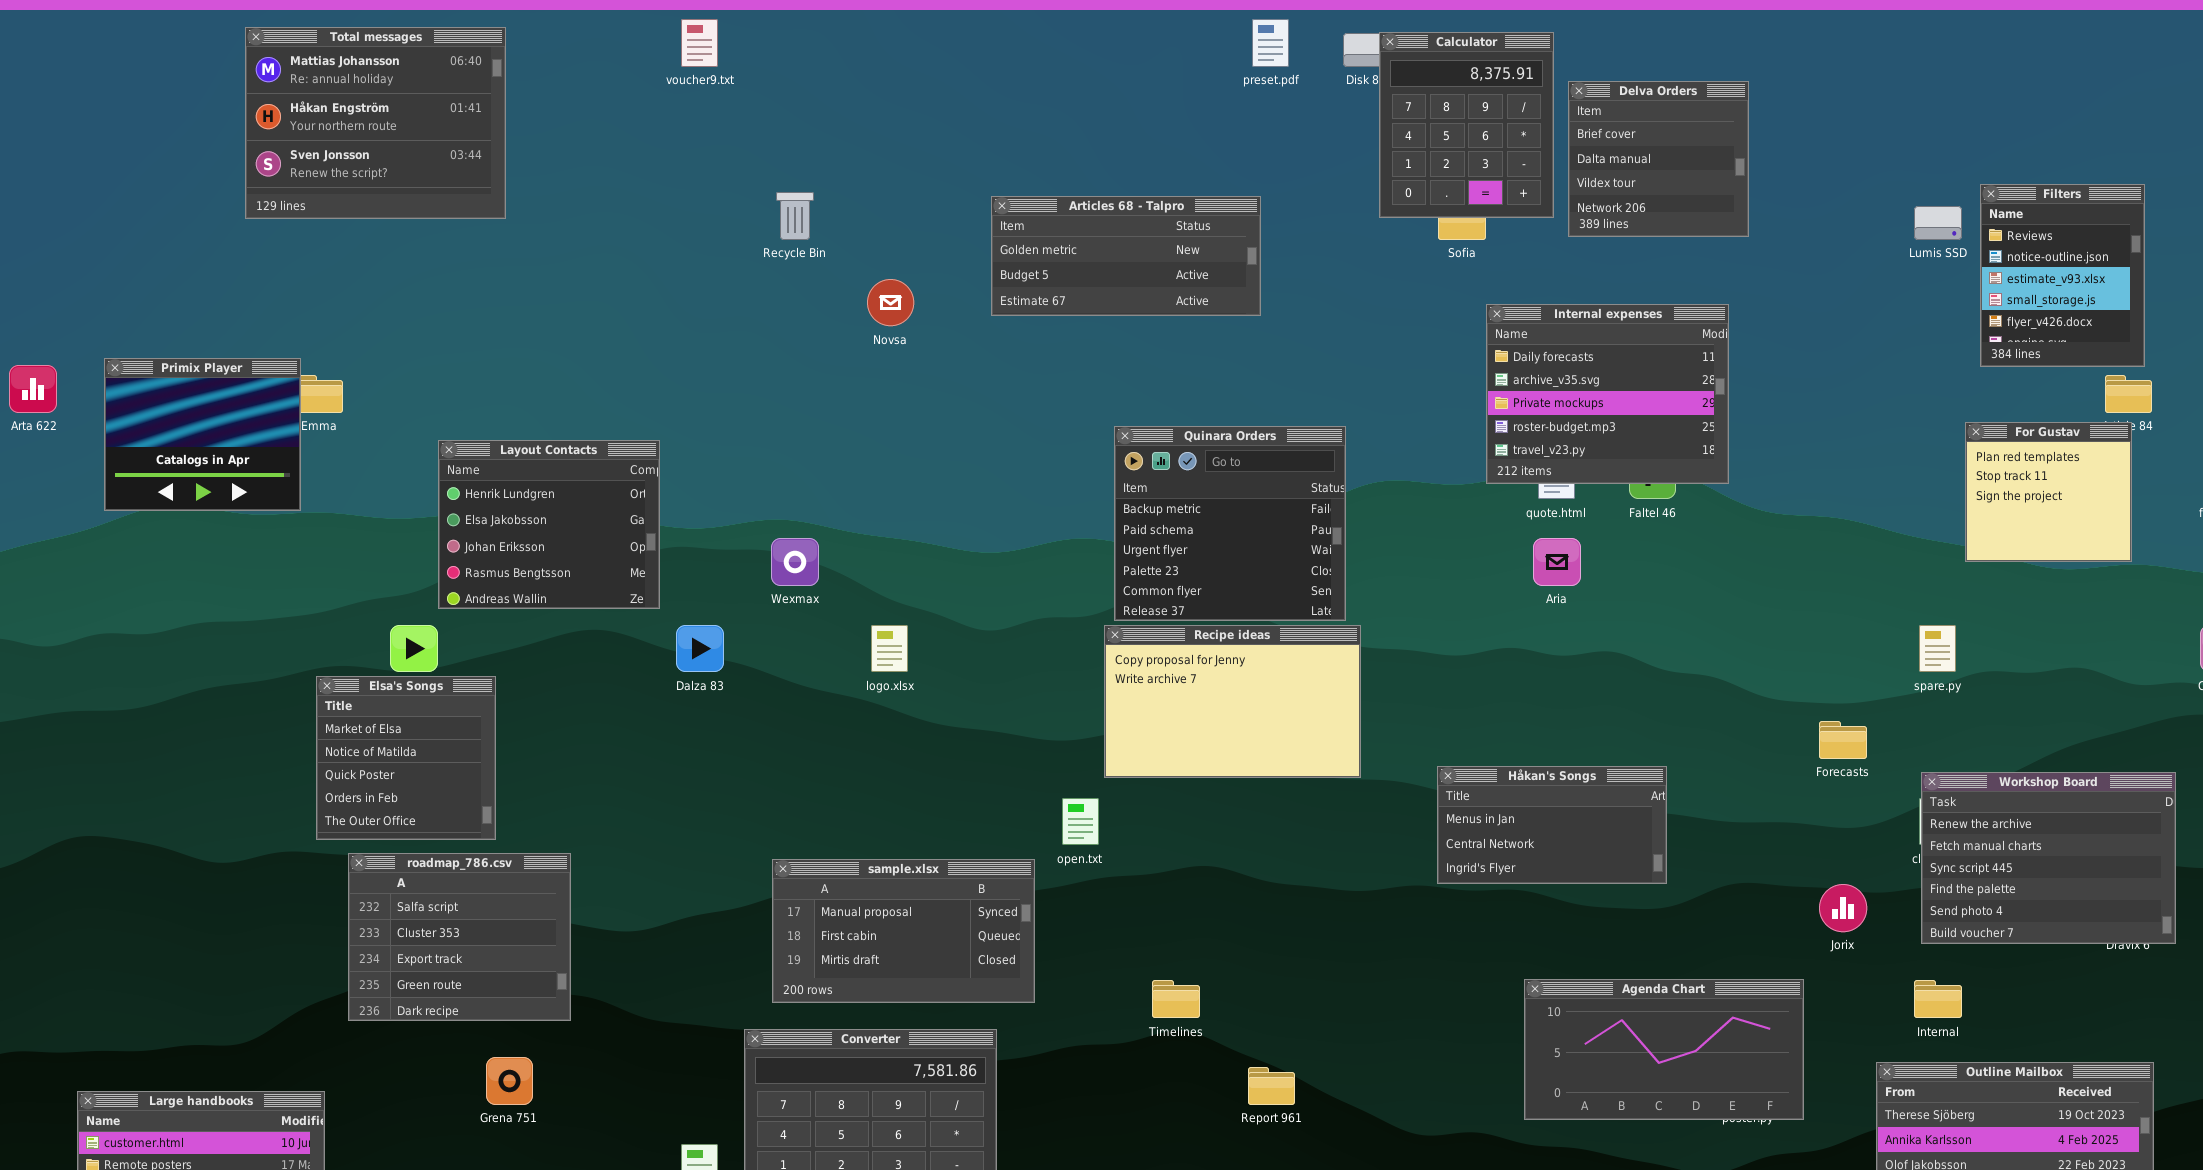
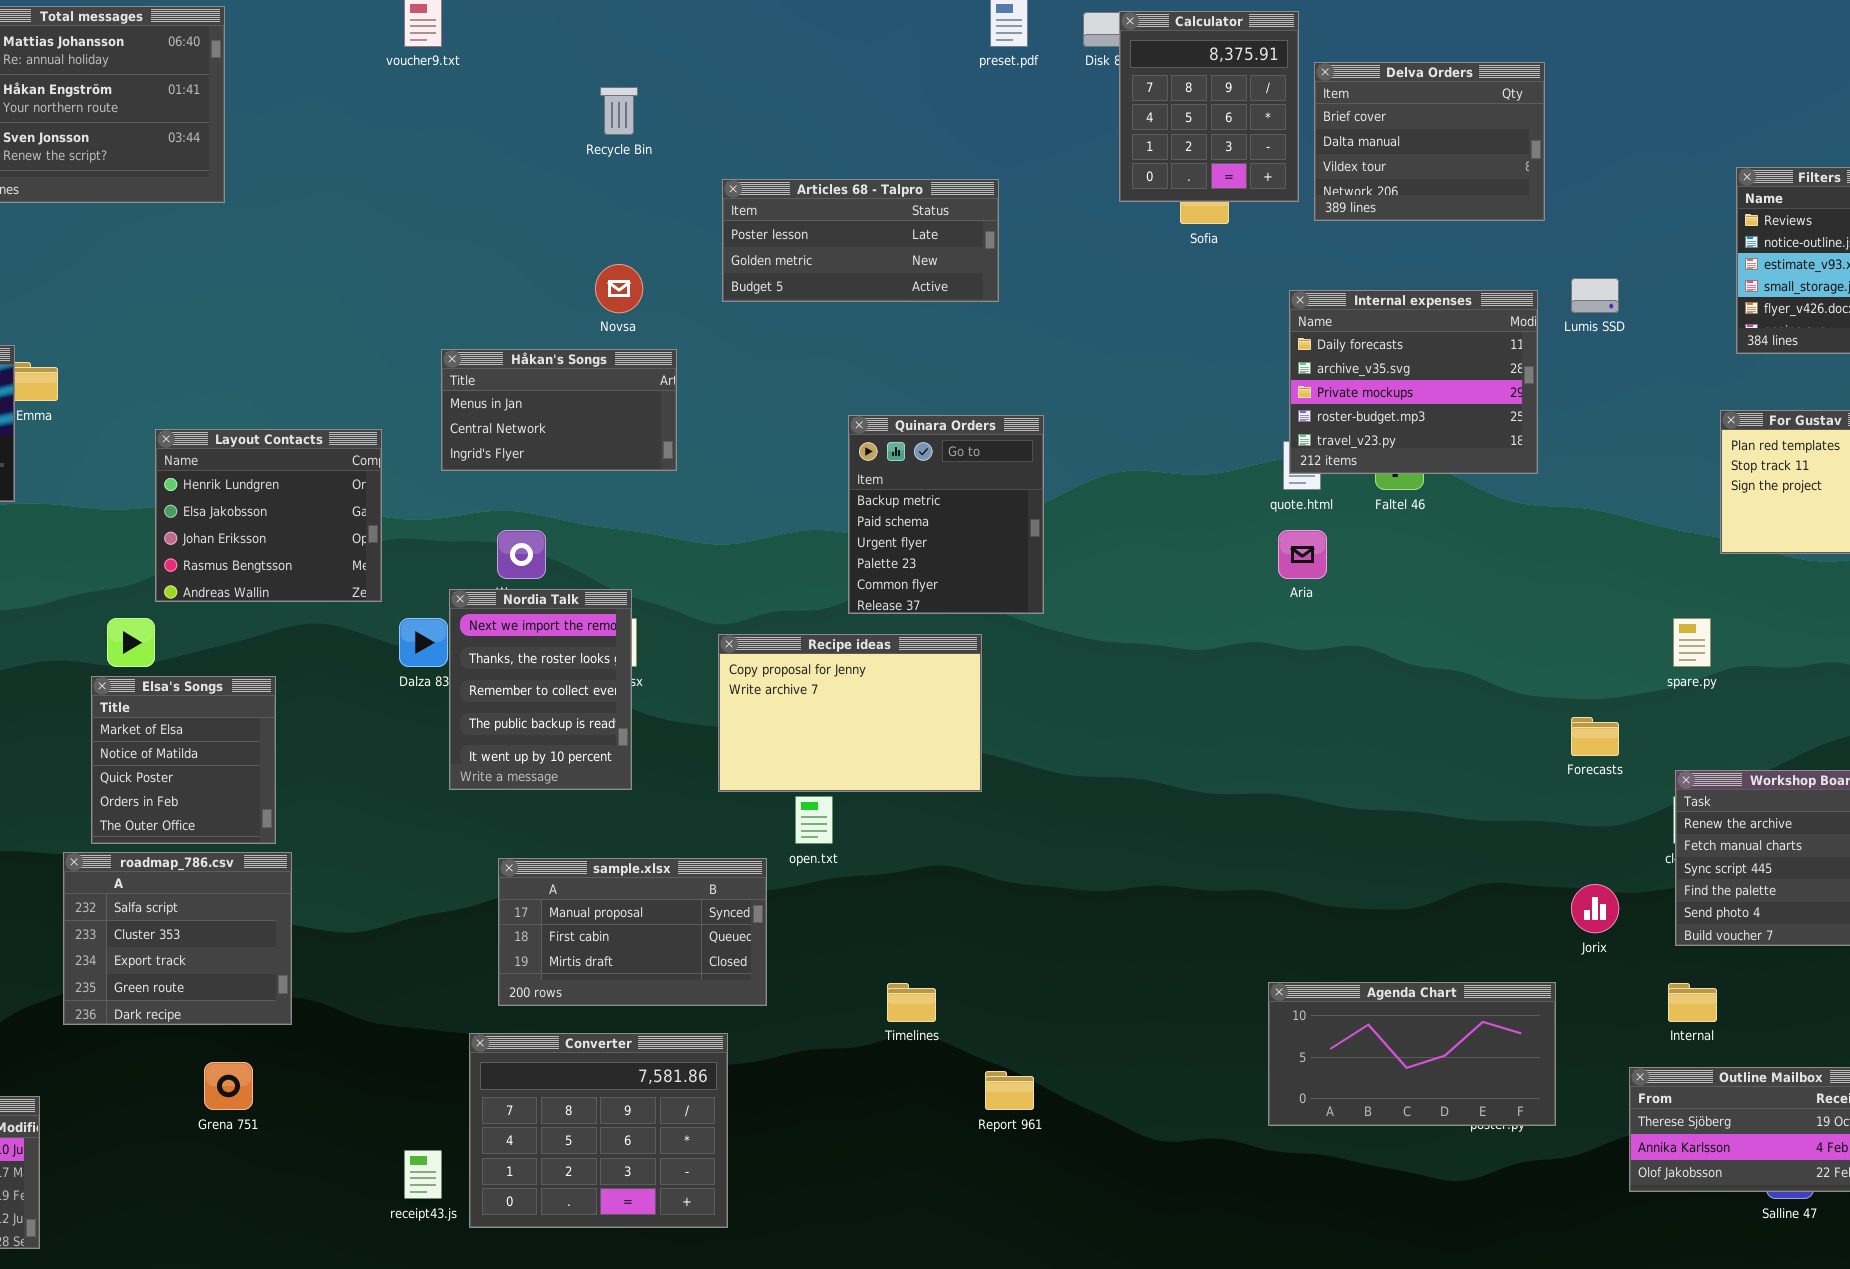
Delva Orders: [1568,81,1749,237] -> [1314,62,1545,221], resized
Recycle Bin: [776,192,814,240] -> [600,87,638,135], moved
Articles 68 - Talpro: [991,196,1261,316] -> [722,179,999,302], scrolled up 1 row
Lumis SSD: [1914,206,1962,240] -> [1571,278,1619,313], moved
Internal expenses: [1486,304,1729,484] -> [1289,290,1538,474], moved
Quinara Orders: [1114,426,1346,621] -> [848,415,1044,614], resized
Nordia Talk: none -> [449,589,632,790], opened
Recipe ideas: [1104,625,1361,778] -> [718,634,982,792], moved
Elsa's Songs: [316,676,496,840] -> [91,676,276,844], moved
Håkan's Songs: [1437,766,1667,884] -> [441,349,677,471], moved

